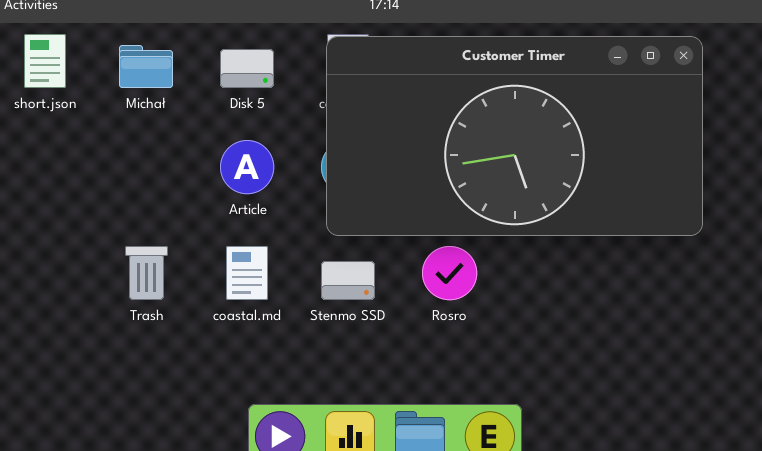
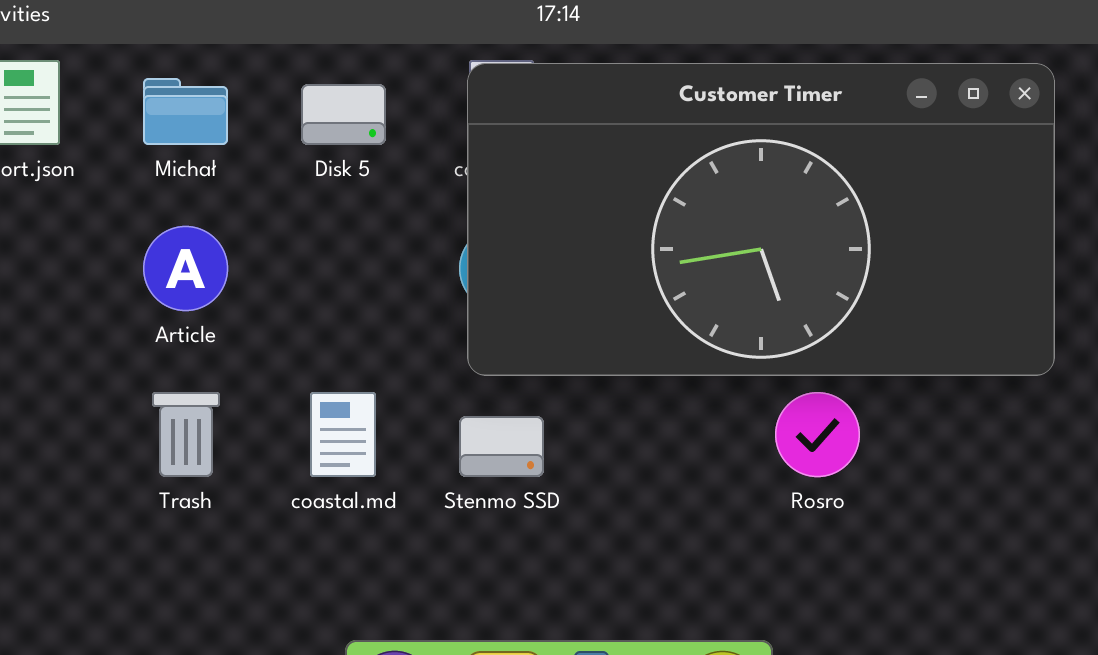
Article: [220,140,274,194] -> [143,226,228,311], moved
Rosro: [422,246,477,300] -> [775,392,860,477], moved

